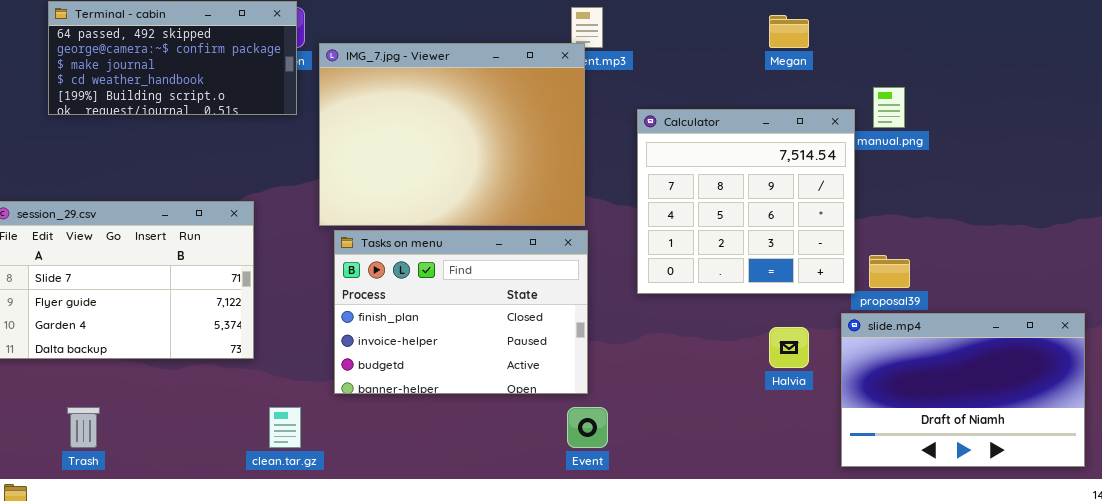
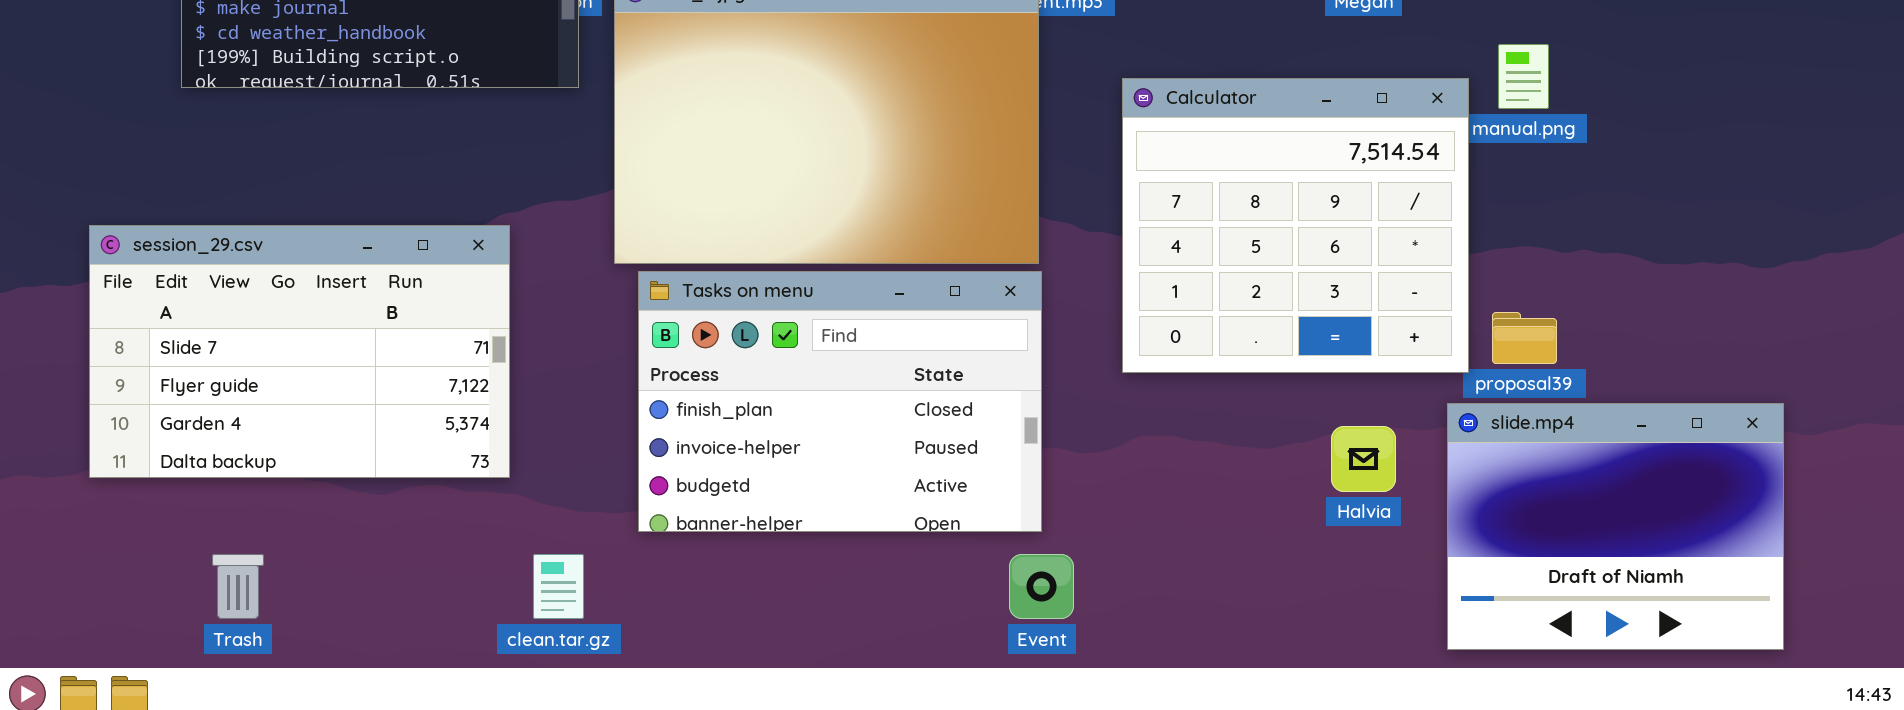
slide.mp4: [841,313,1085,467] -> [1447,403,1784,650], resized

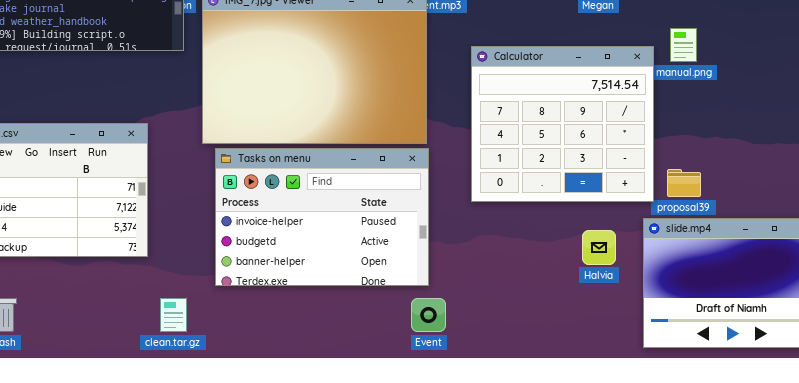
Tasks on menu: [638,271,1042,532] -> [215,148,429,286], scrolled down 1 row

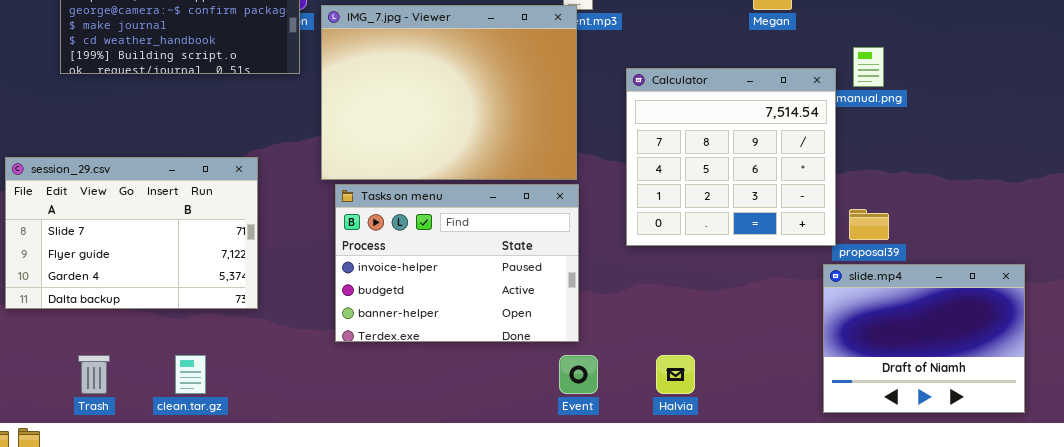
Halvia: [582,230,616,265] -> [656,355,695,394], moved
clean.tar.gz: [160,298,187,332] -> [175,355,206,394], moved

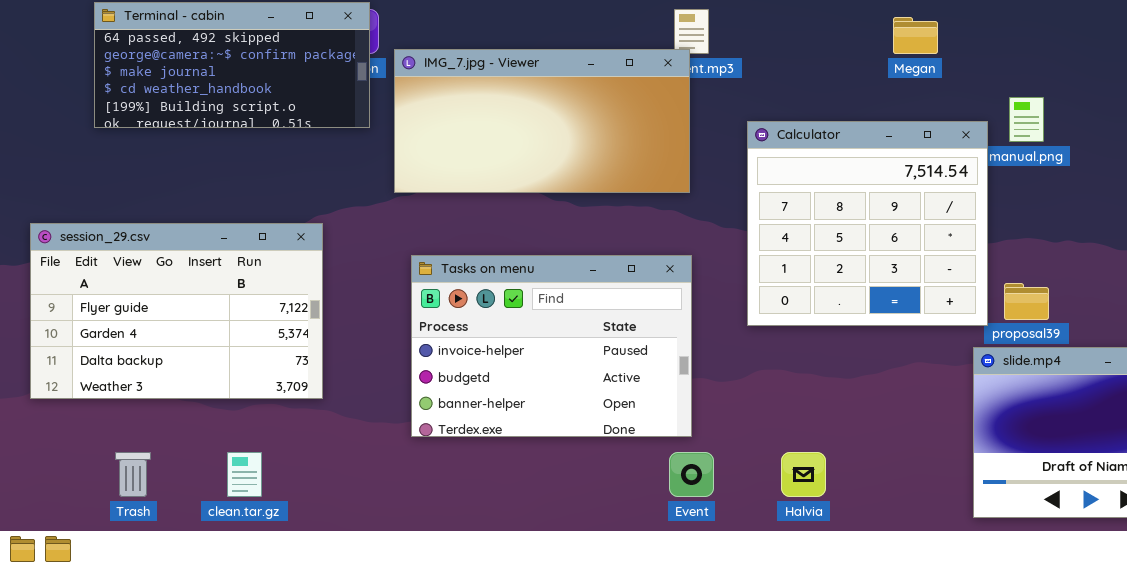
IMG_7.jpg - Viewer: [321,5,577,180] -> [394,49,690,193], resized
session_29.csv: [5,157,258,309] -> [30,223,323,399], scrolled down 1 row

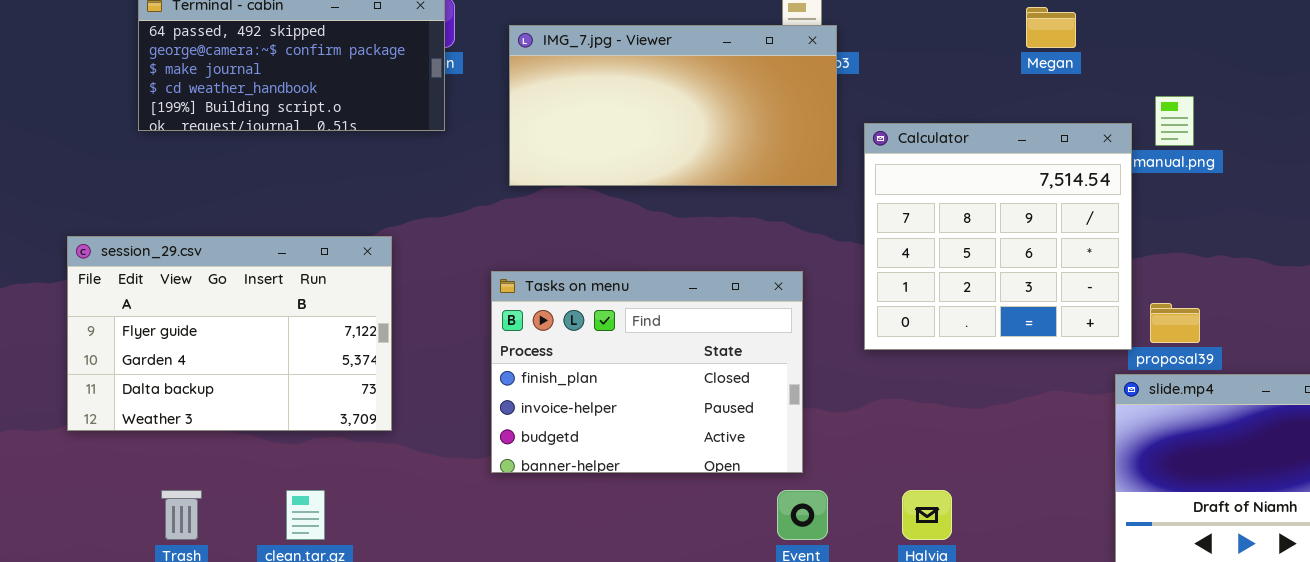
IMG_7.jpg - Viewer: [394,49,690,193] -> [509,25,837,186], moved
Tasks on menu: [411,255,692,437] -> [491,271,803,473], scrolled up 1 row

